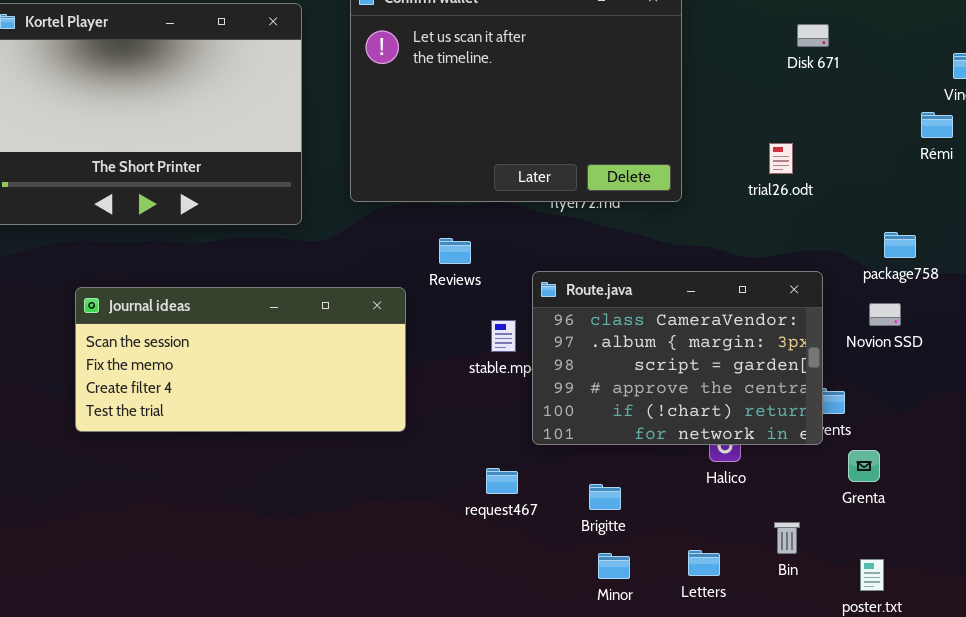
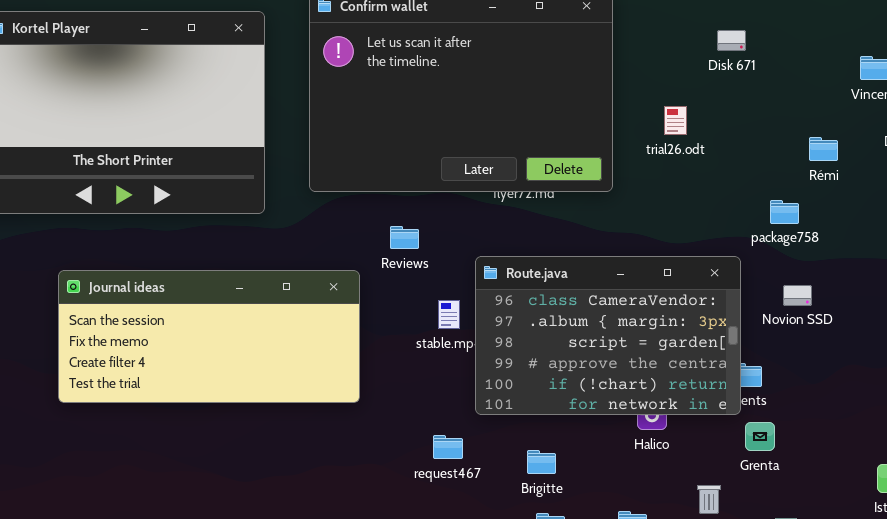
Rémi: [921,112,953,138] -> [809,137,838,161], moved
trial26.odt: [769,143,793,174] -> [664,106,687,135], moved
package758: [884,232,916,258] -> [770,200,799,224], moved
Grenta: [848,450,880,482] -> [745,422,775,451], moved

